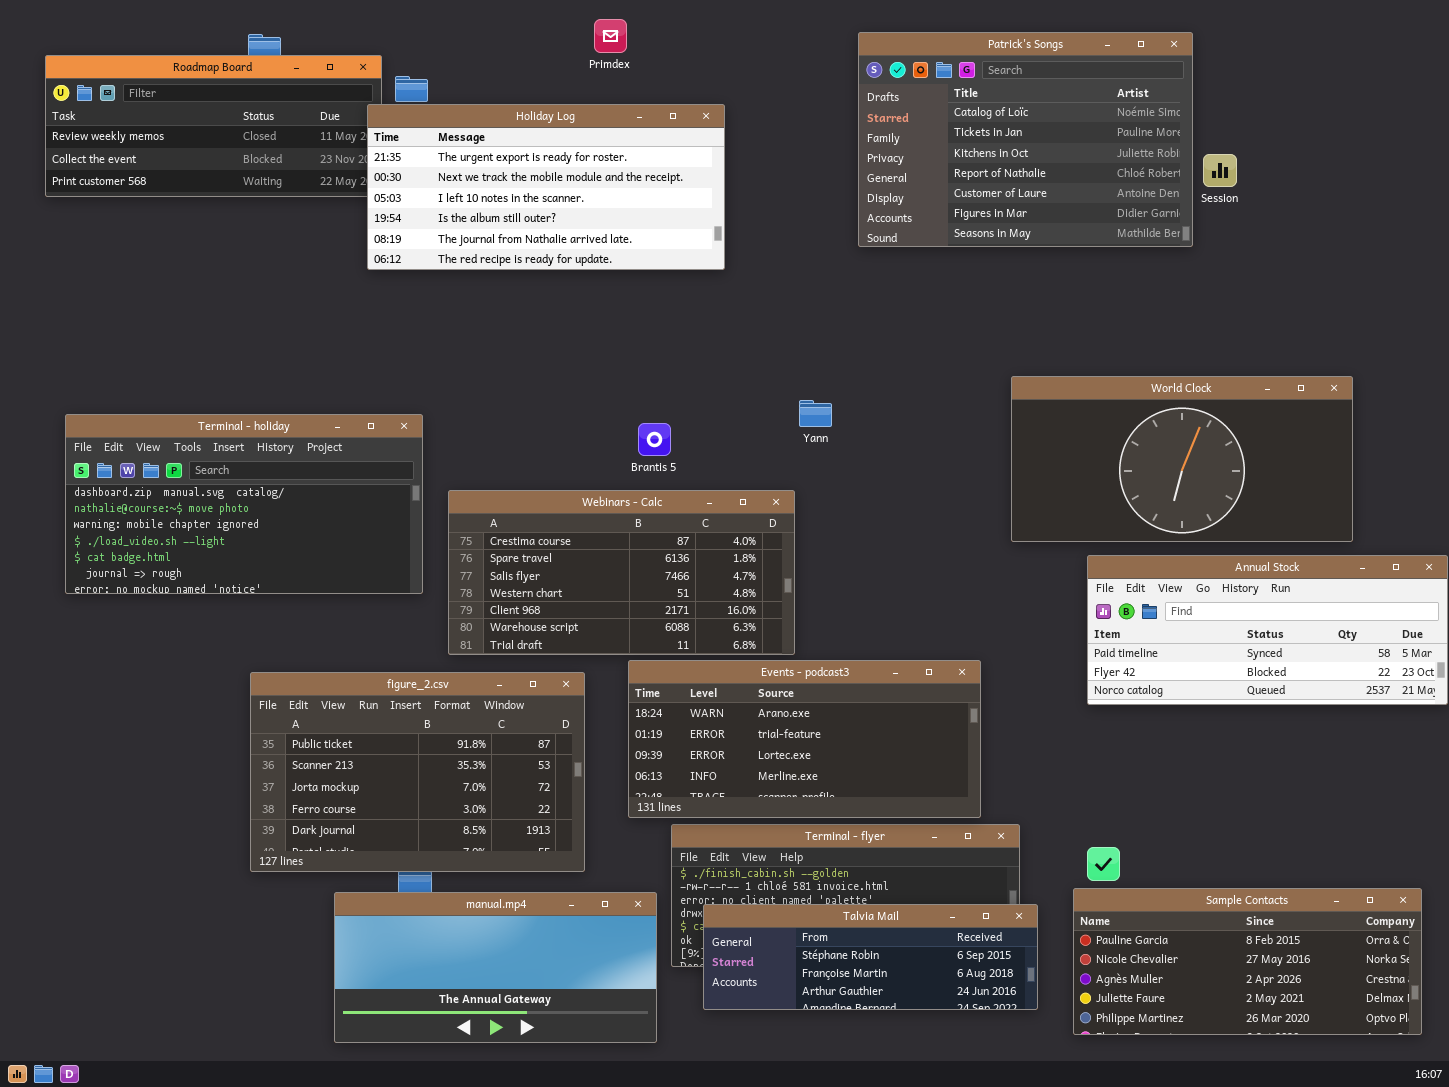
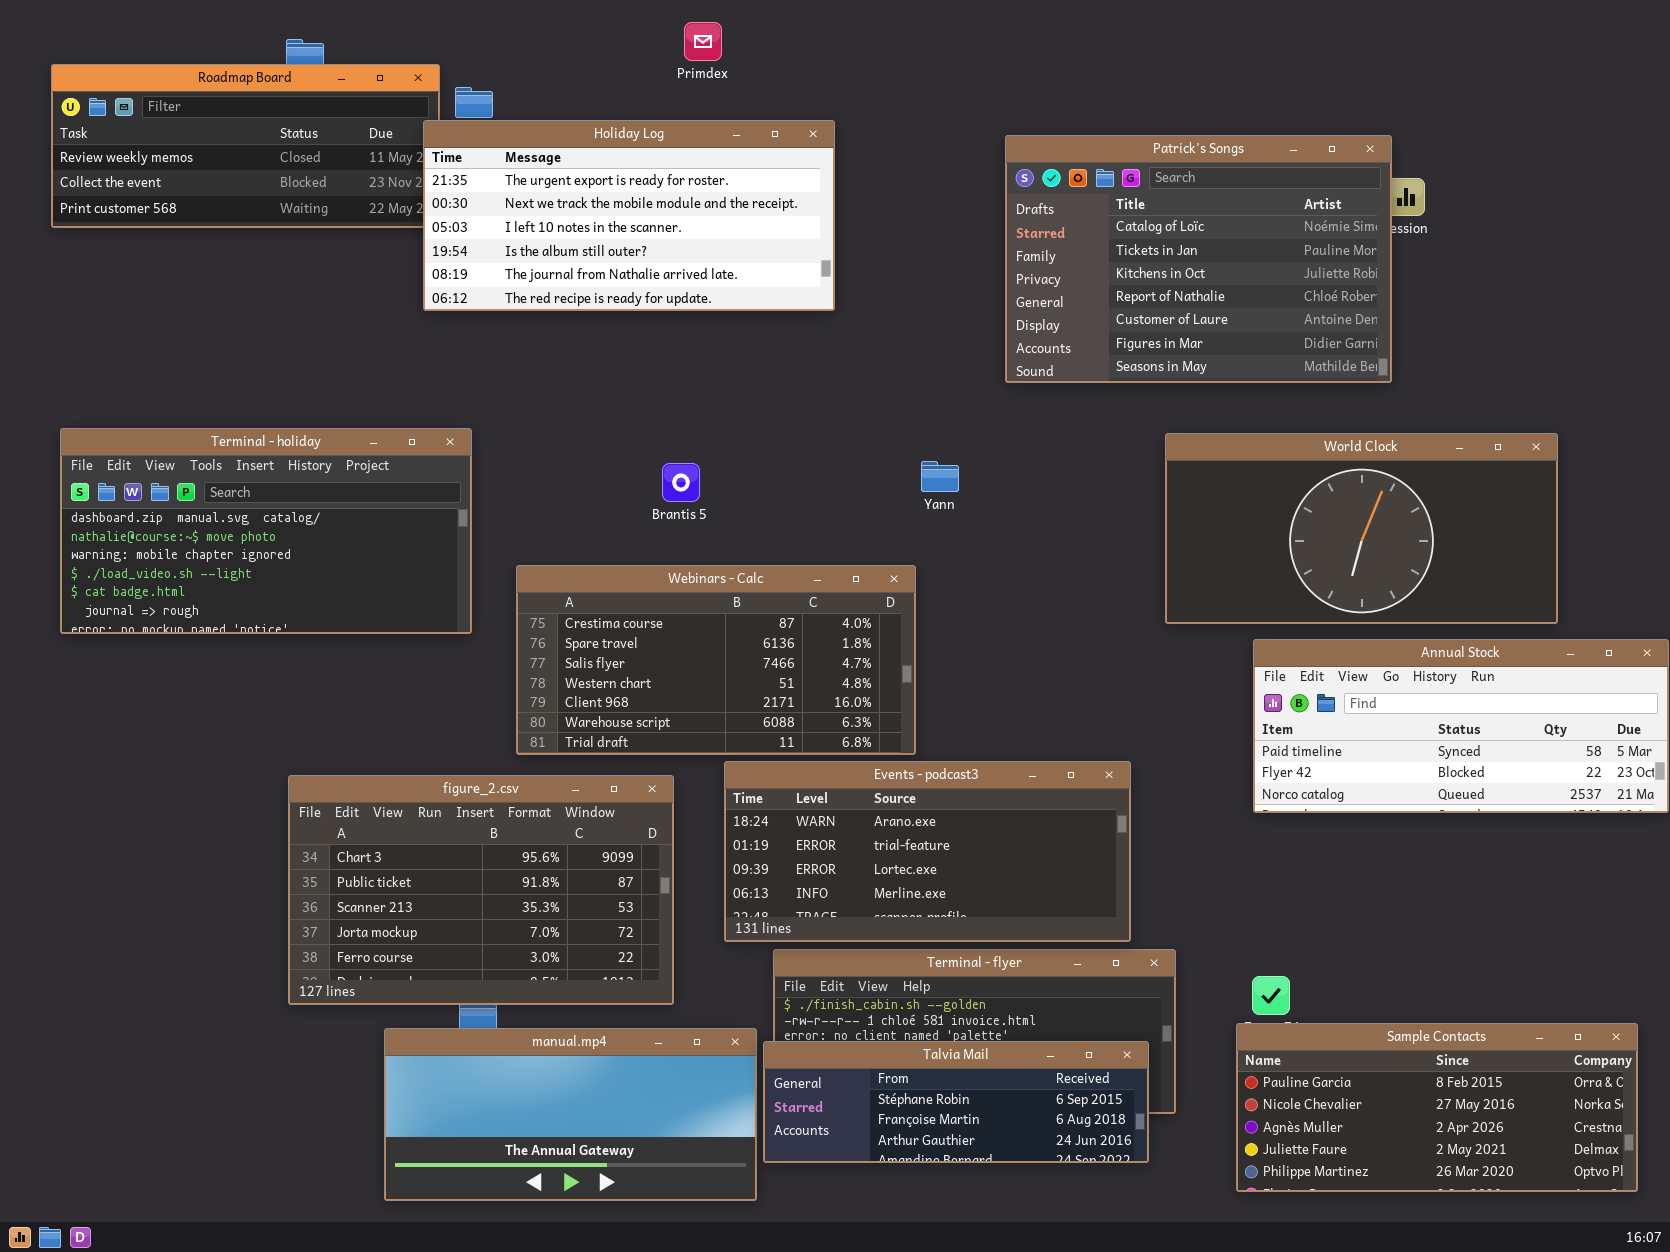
Patrick's Songs: [858,32,1193,247] -> [1005,135,1392,383], moved
Terminal - holiday: [65,414,423,594] -> [60,428,472,634], moved
Brantis 5: [638,423,671,456] -> [662,463,700,502], moved
figure_2.csv: [250,672,585,872] -> [288,775,674,1005], scrolled up 1 row
Talvia Mail: [703,904,1038,1010] -> [763,1041,1149,1163], moved

